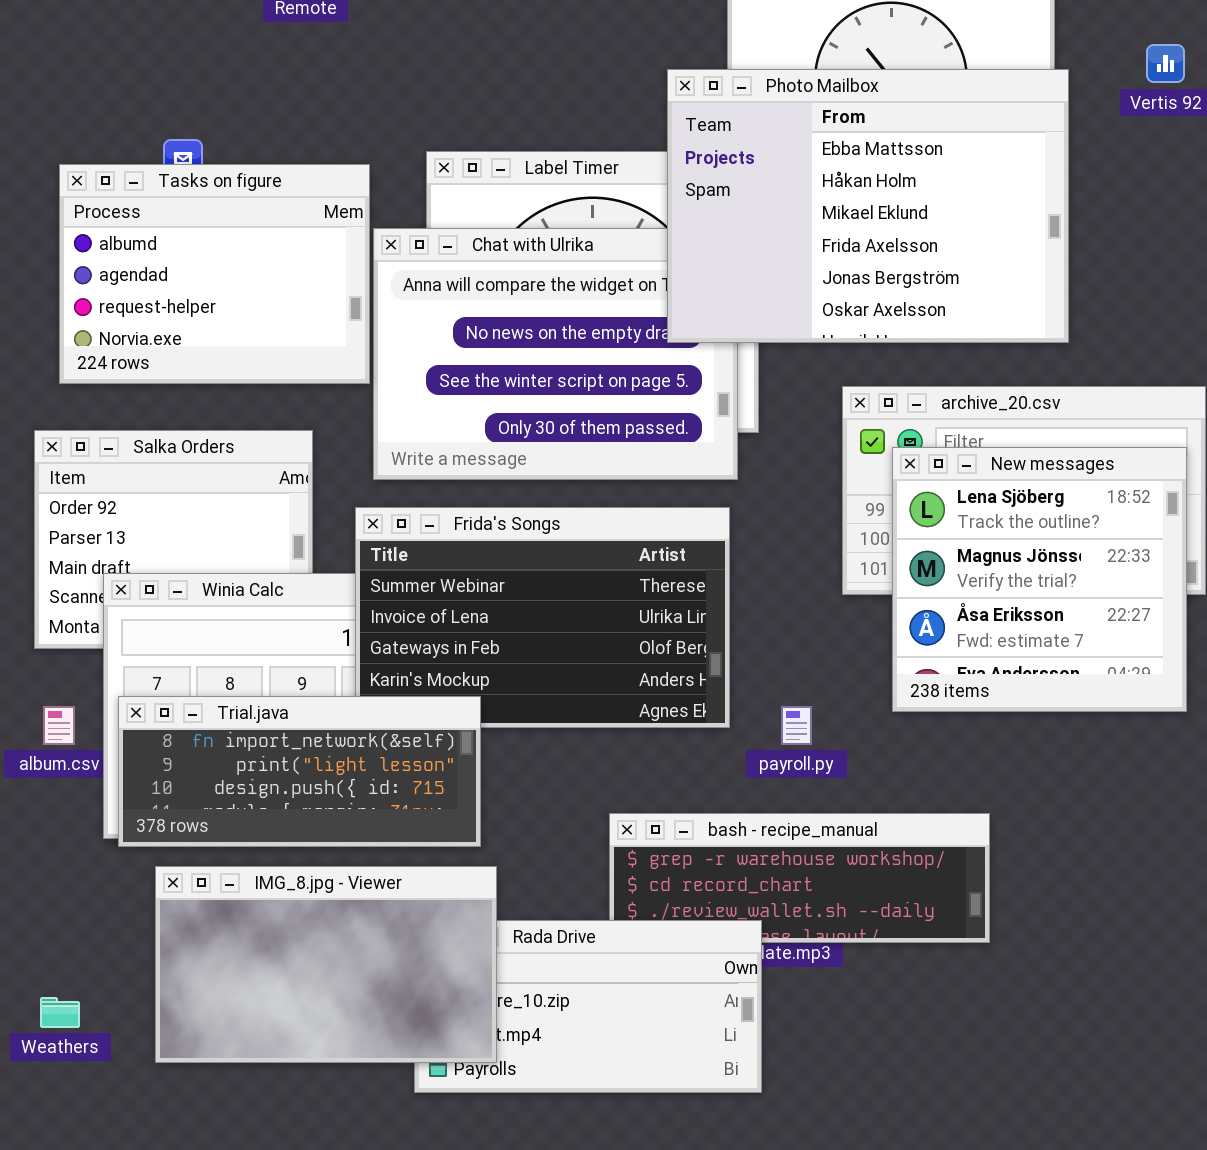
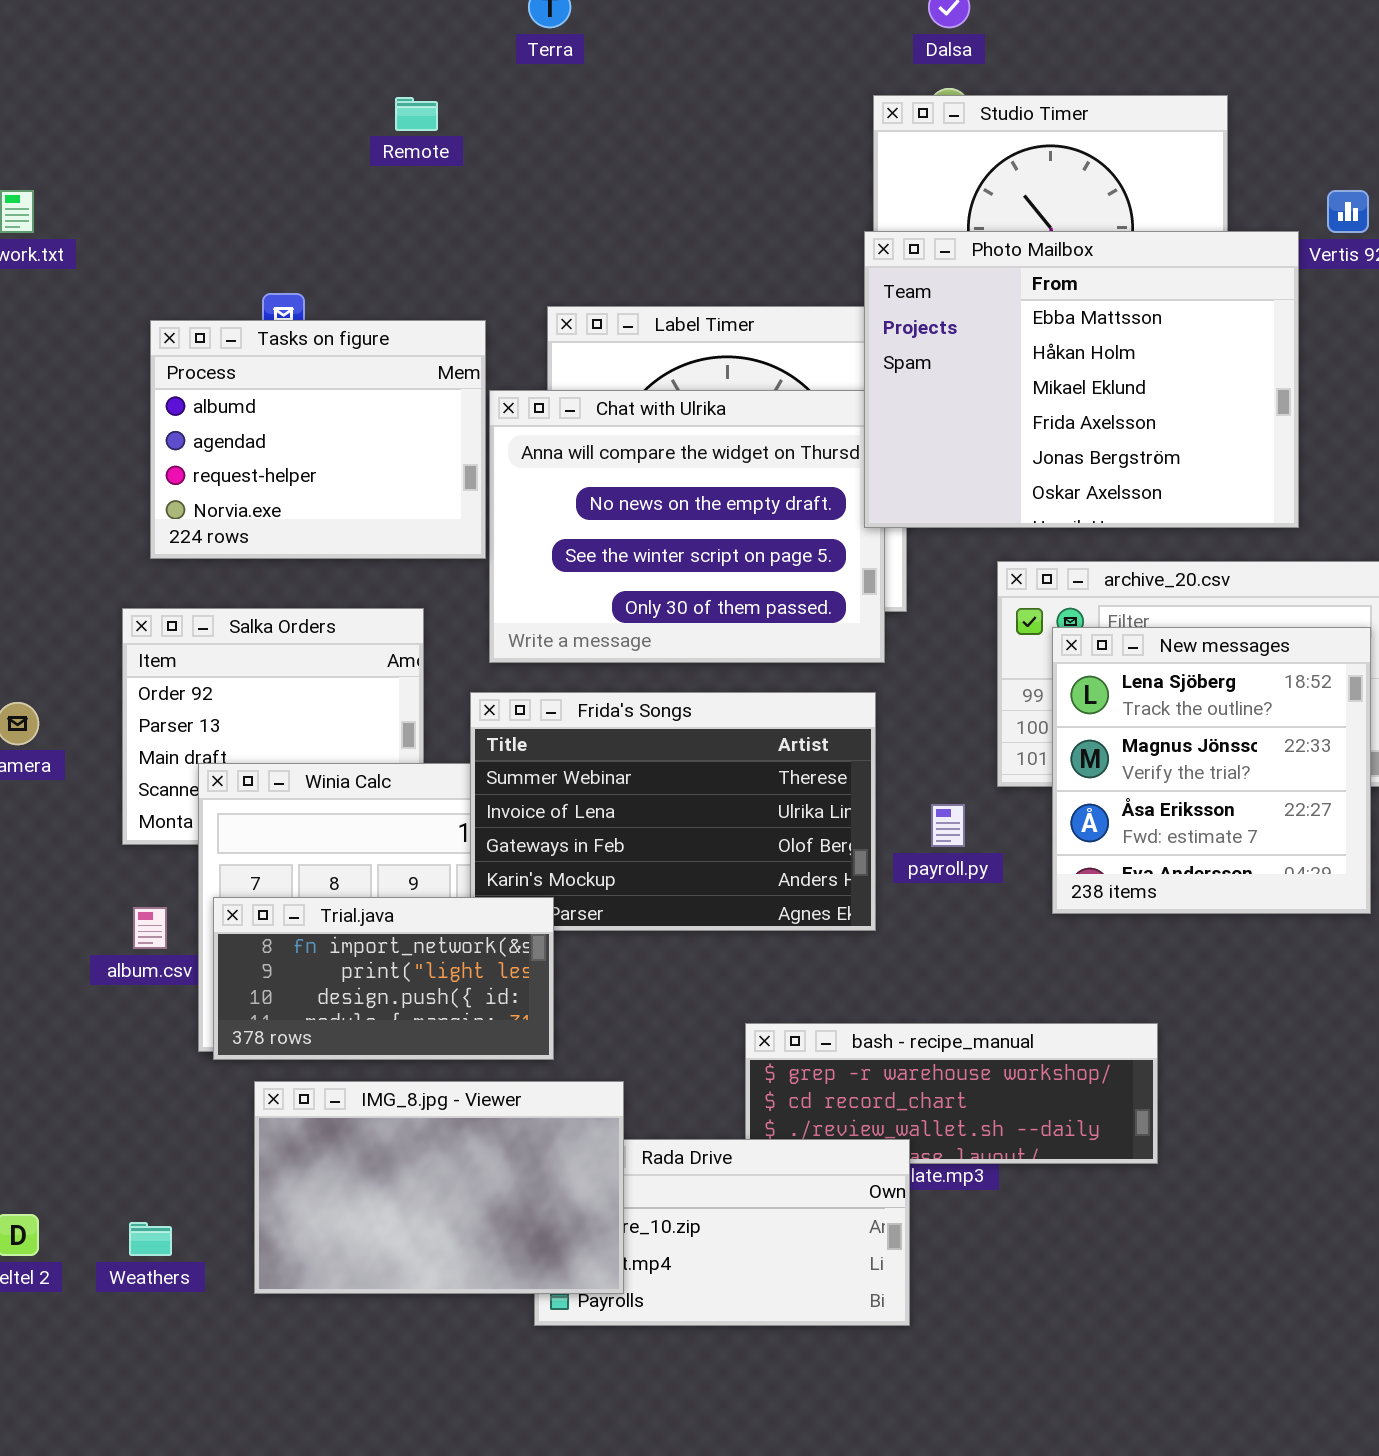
Photo Mailbox: [667,69,1069,343] -> [864,231,1299,528], moved
Trial.java: [118,696,481,847] -> [213,897,554,1060], resized
payroll.py: [781,706,812,745] -> [931,804,965,847], moved

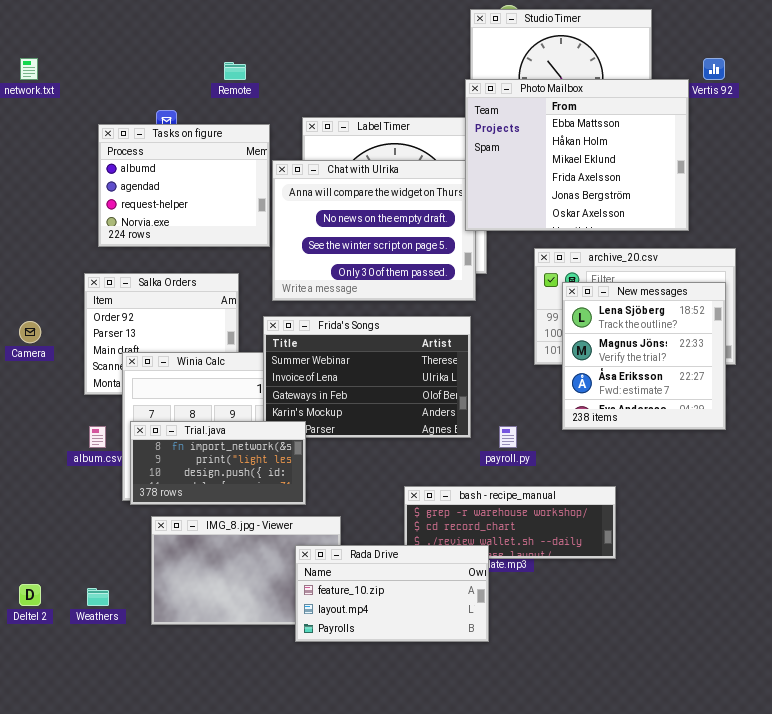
Remote: [395,97,438,131] -> [224,62,246,80], moved
payroll.py: [931,804,965,847] -> [499,426,517,448], moved
Rada Drive: [534,1139,910,1326] -> [295,545,489,642], raised

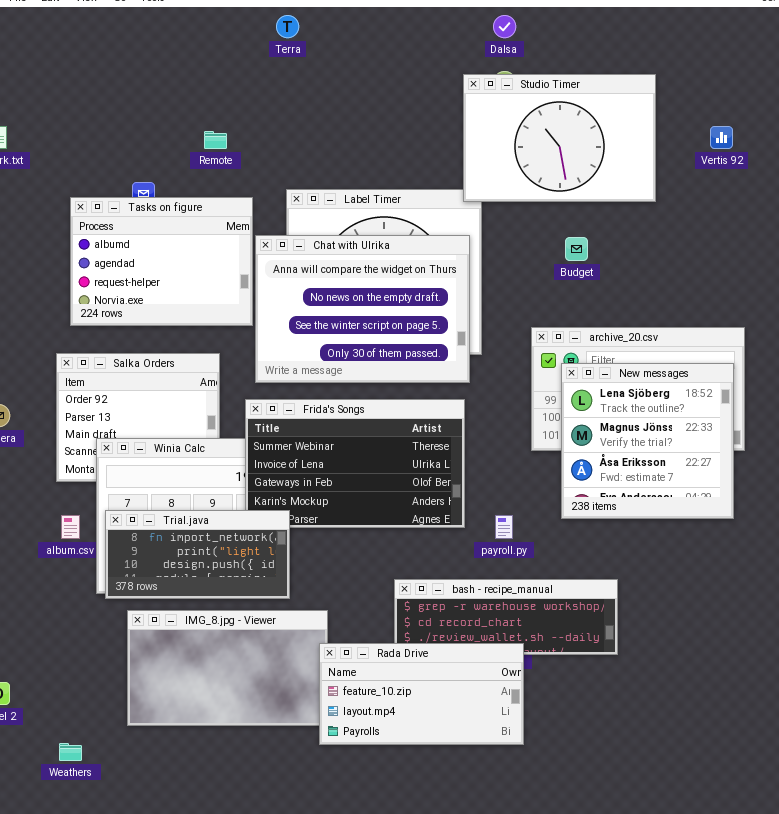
Photo Mailbox: [465,79,689,231] -> none, closed
Rada Drive: [295,545,489,642] -> [319,643,524,745], moved
Weathers: [87,588,109,606] -> [59,743,82,761], moved

